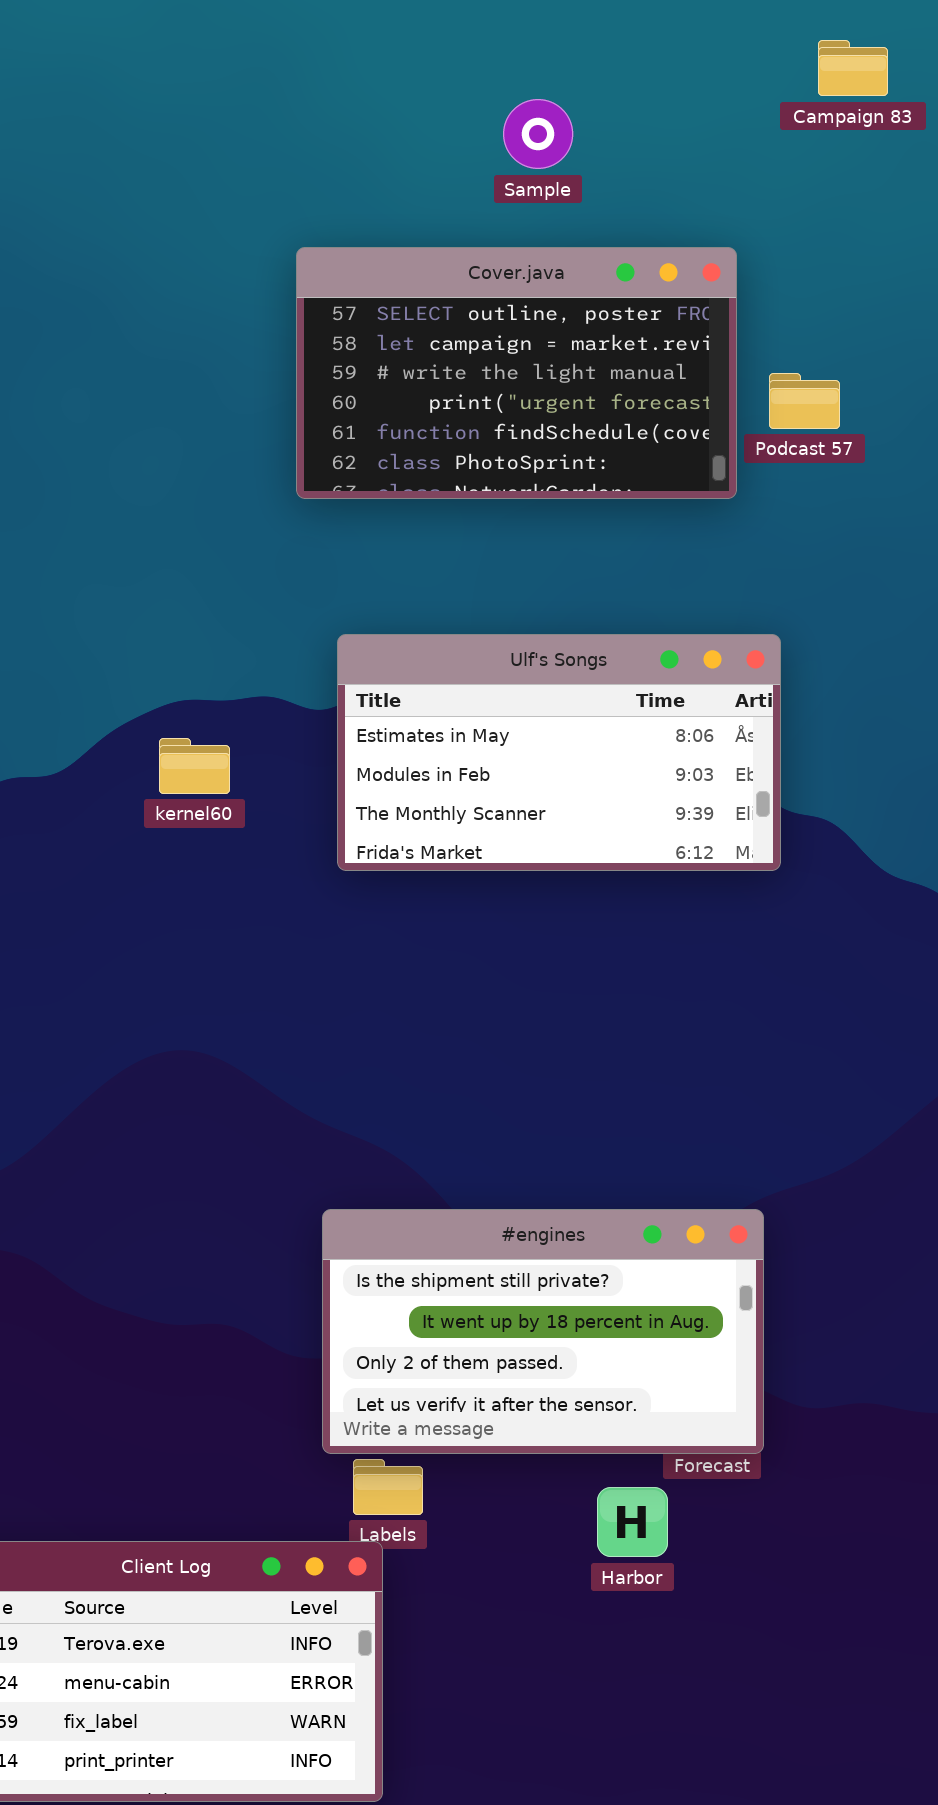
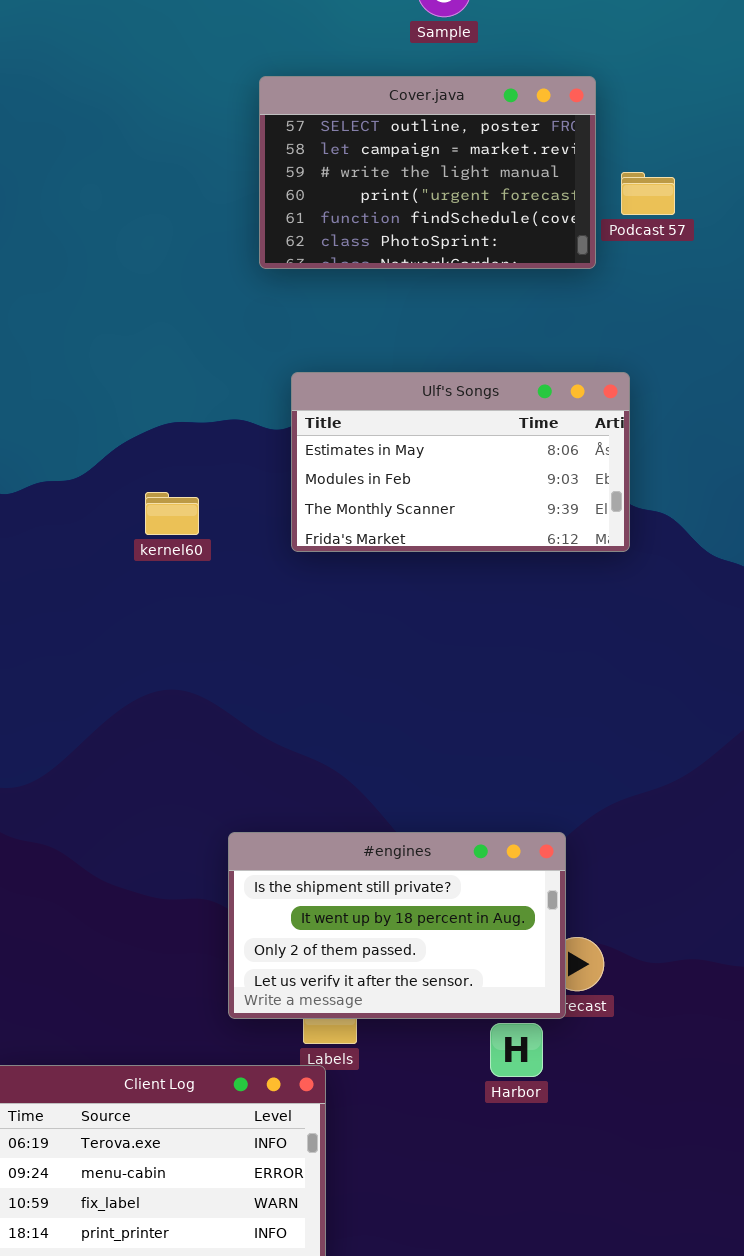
kernel60: [159,738,230,794] -> [145,492,199,535], moved
#engines: [322,1209,764,1454] -> [228,832,566,1019], moved

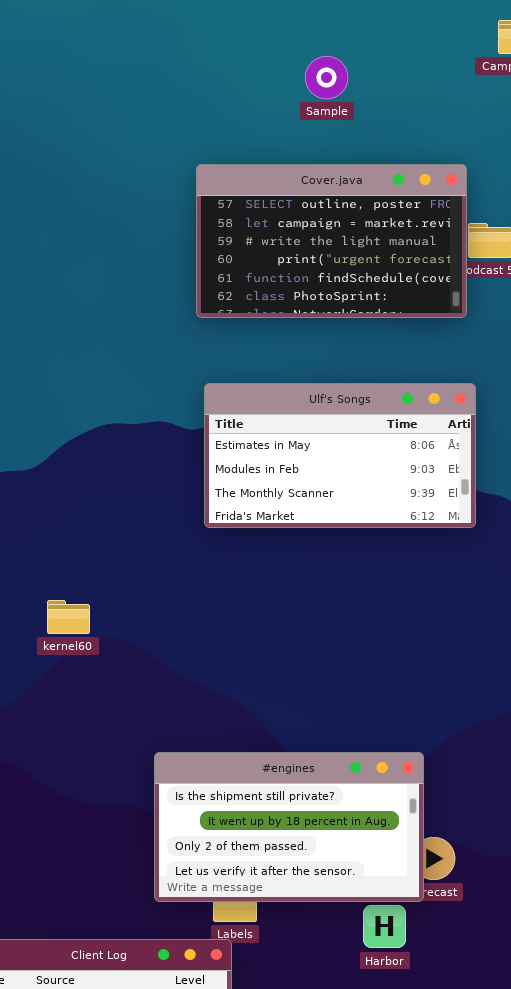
Cover.java: [259,76,596,269] -> [196,164,467,318], moved
kernel60: [145,492,199,535] -> [47,600,90,634], moved

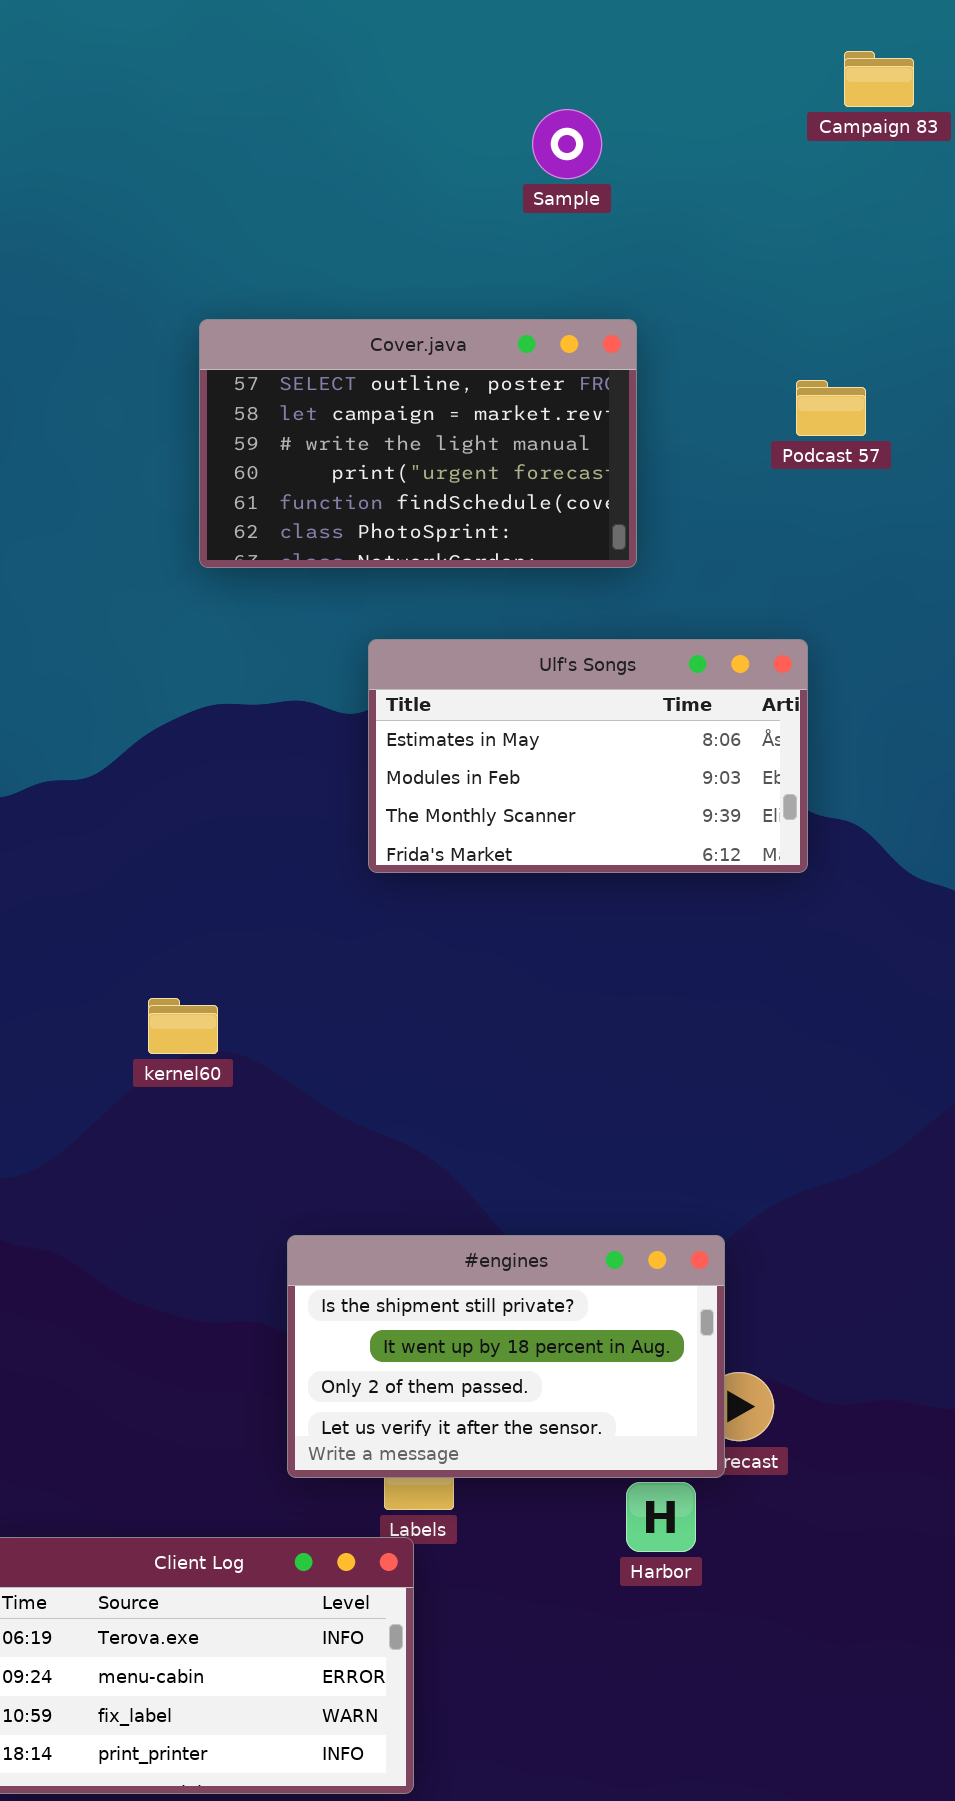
Cover.java: [196,164,467,318] -> [199,319,637,568], moved
kernel60: [47,600,90,634] -> [148,998,218,1054], moved

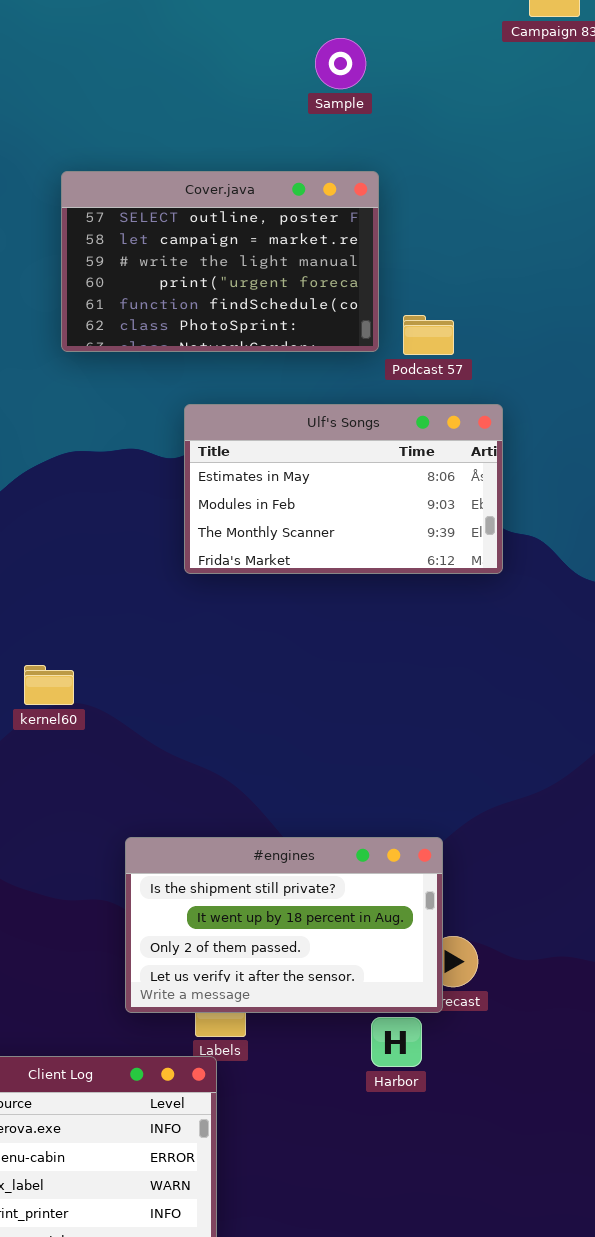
Sample: [532,109,602,179] -> [315,38,366,89], moved
Podcast 57: [796,380,866,436] -> [403,315,454,355], moved

